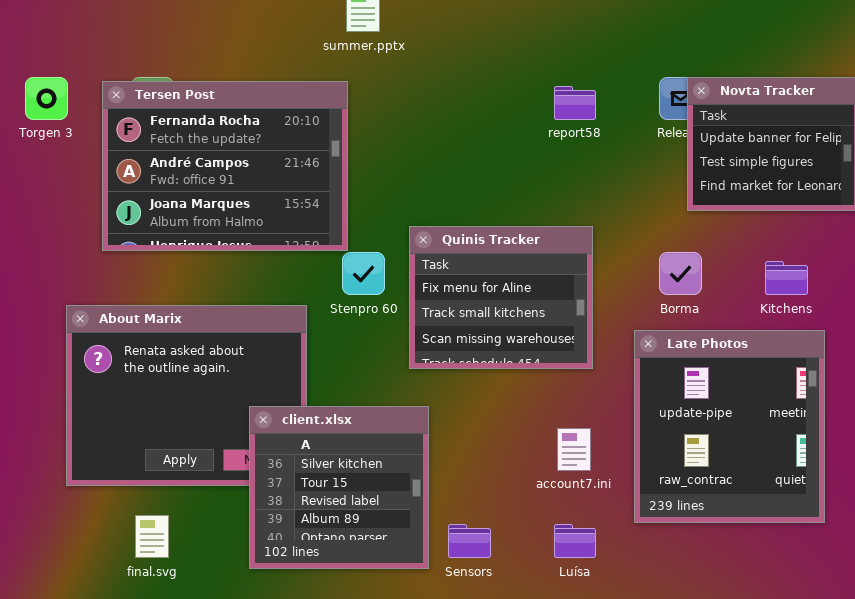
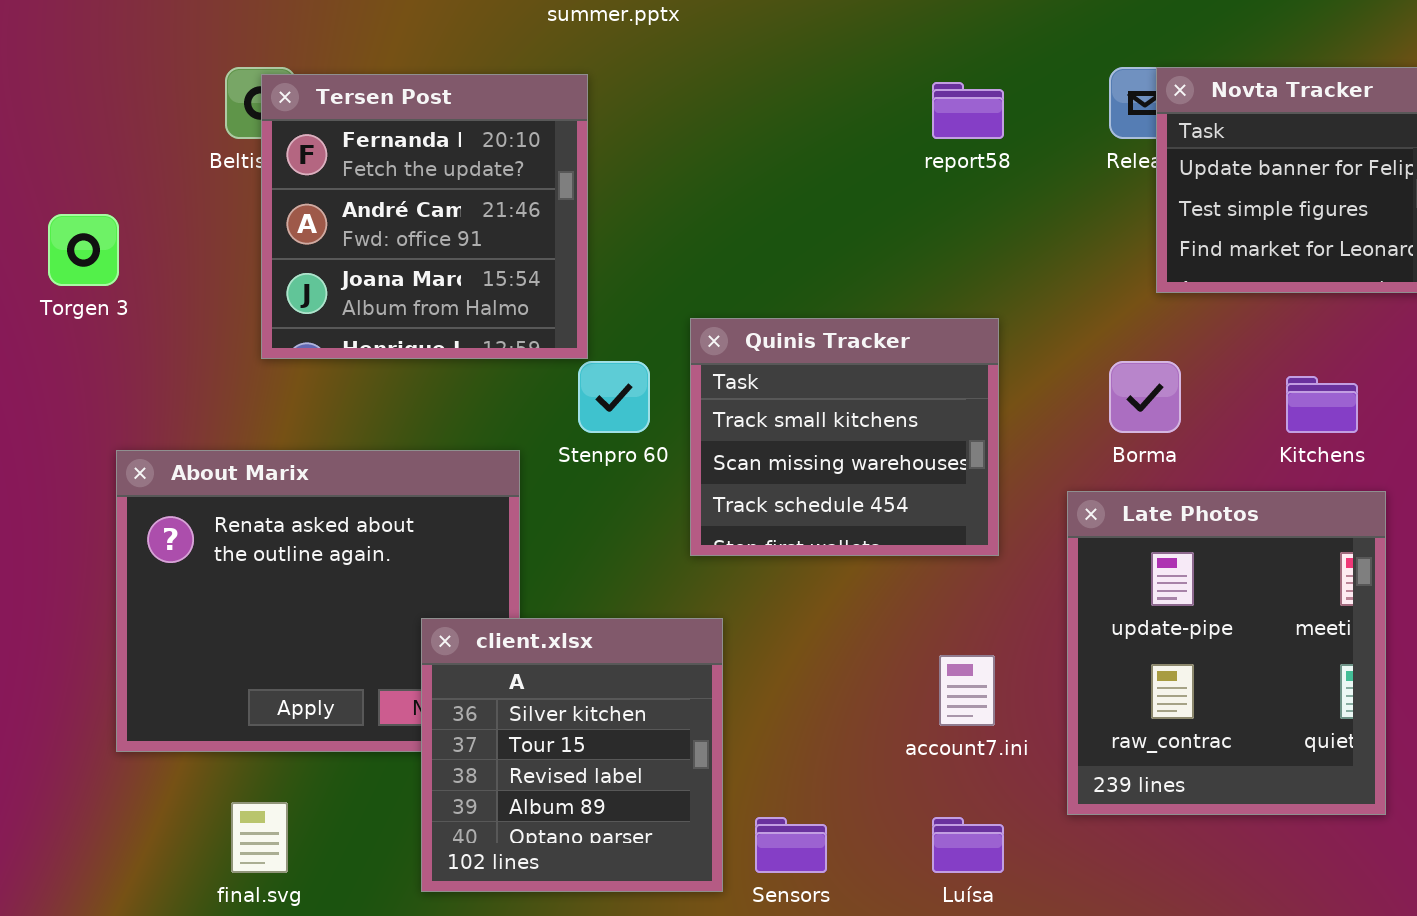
Torgen 3: [25,77,68,120] -> [48,214,119,286], moved
Tersen Post: [102,81,348,251] -> [261,74,588,359], resized
Quinis Tracker: [409,226,593,369] -> [690,318,999,556], scrolled down 1 row

